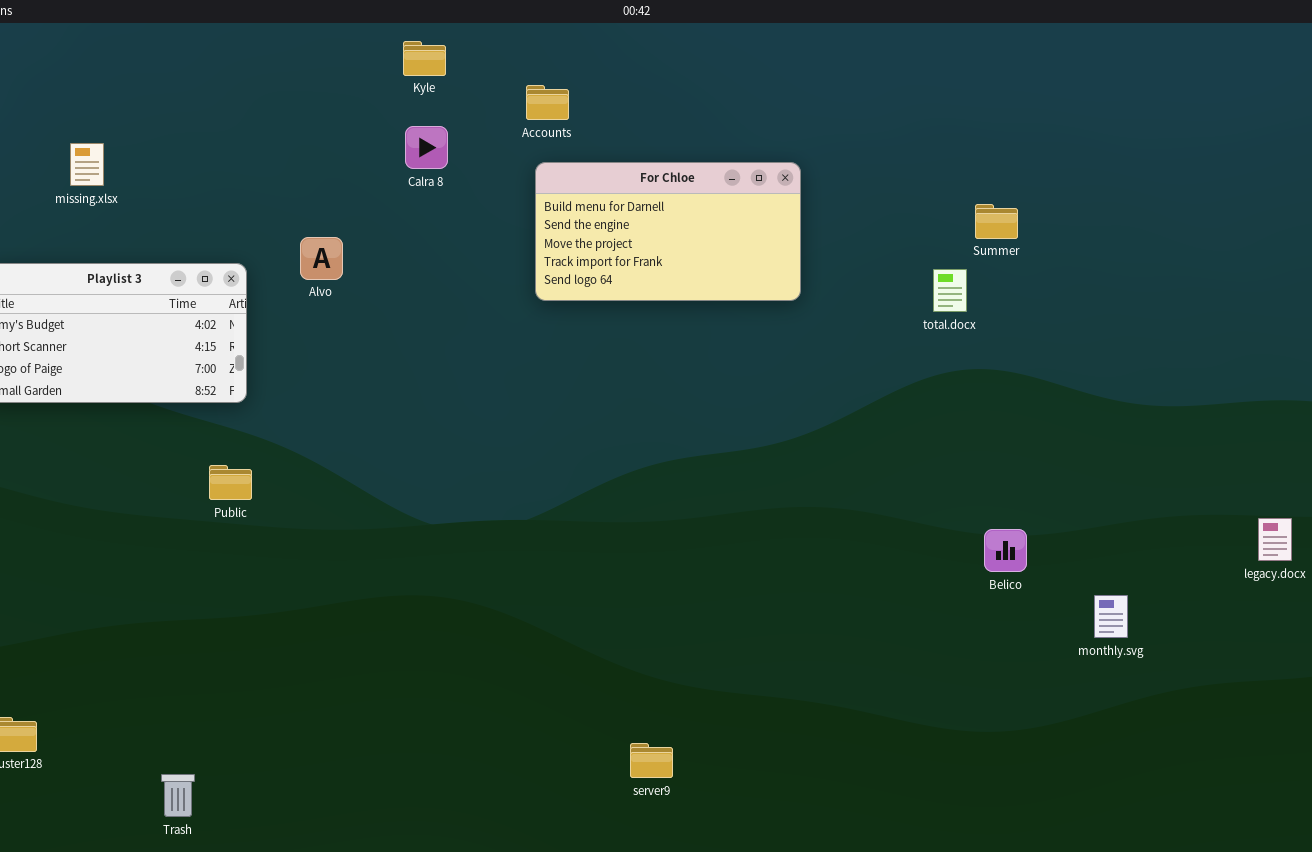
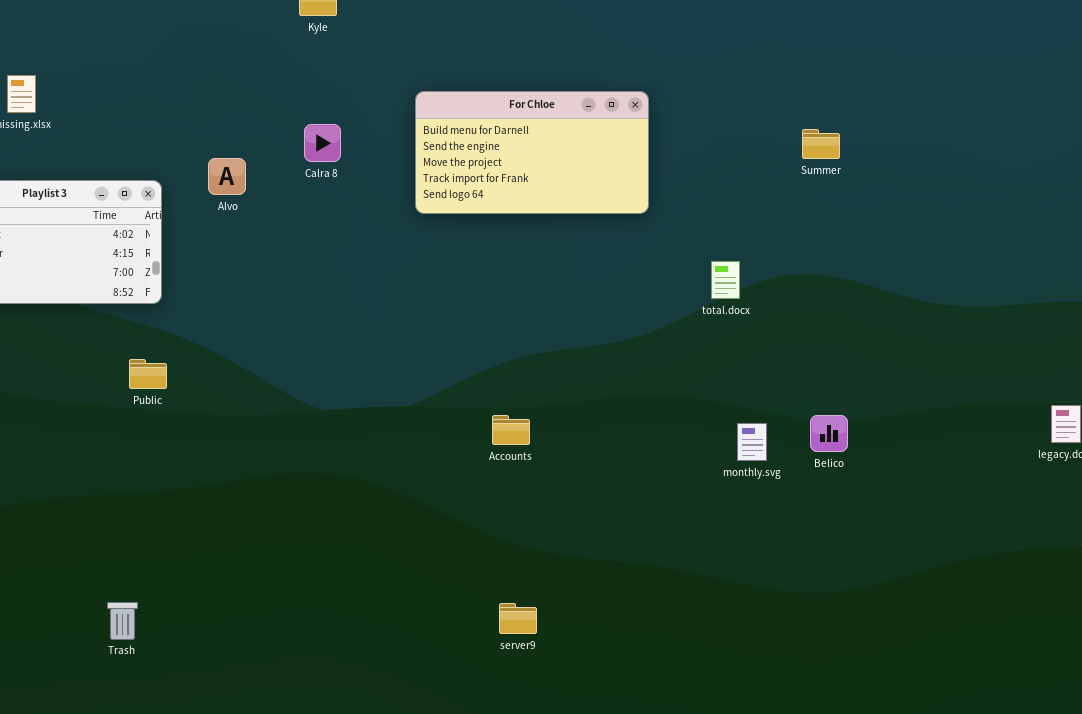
Accounts: [526,85,569,120] -> [492,415,530,445], moved
Calra 8: [405,126,448,169] -> [304,124,341,162], moved
total.docx: [933,269,967,312] -> [711,261,740,299], moved
monthly.svg: [1094,595,1128,638] -> [737,423,767,461], moved
Trash: [161,774,195,817] -> [107,602,138,640], moved

